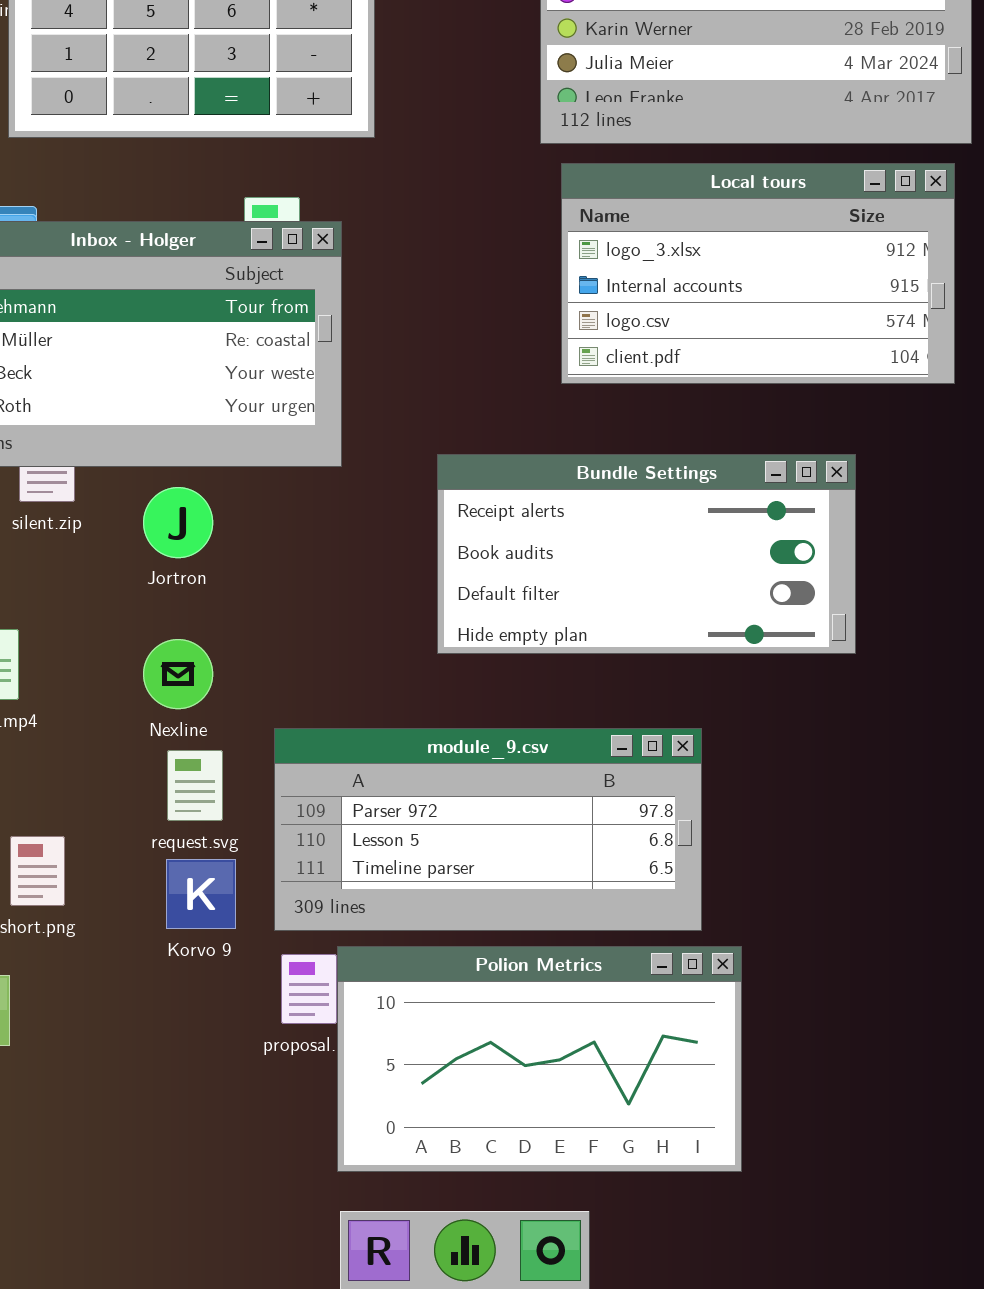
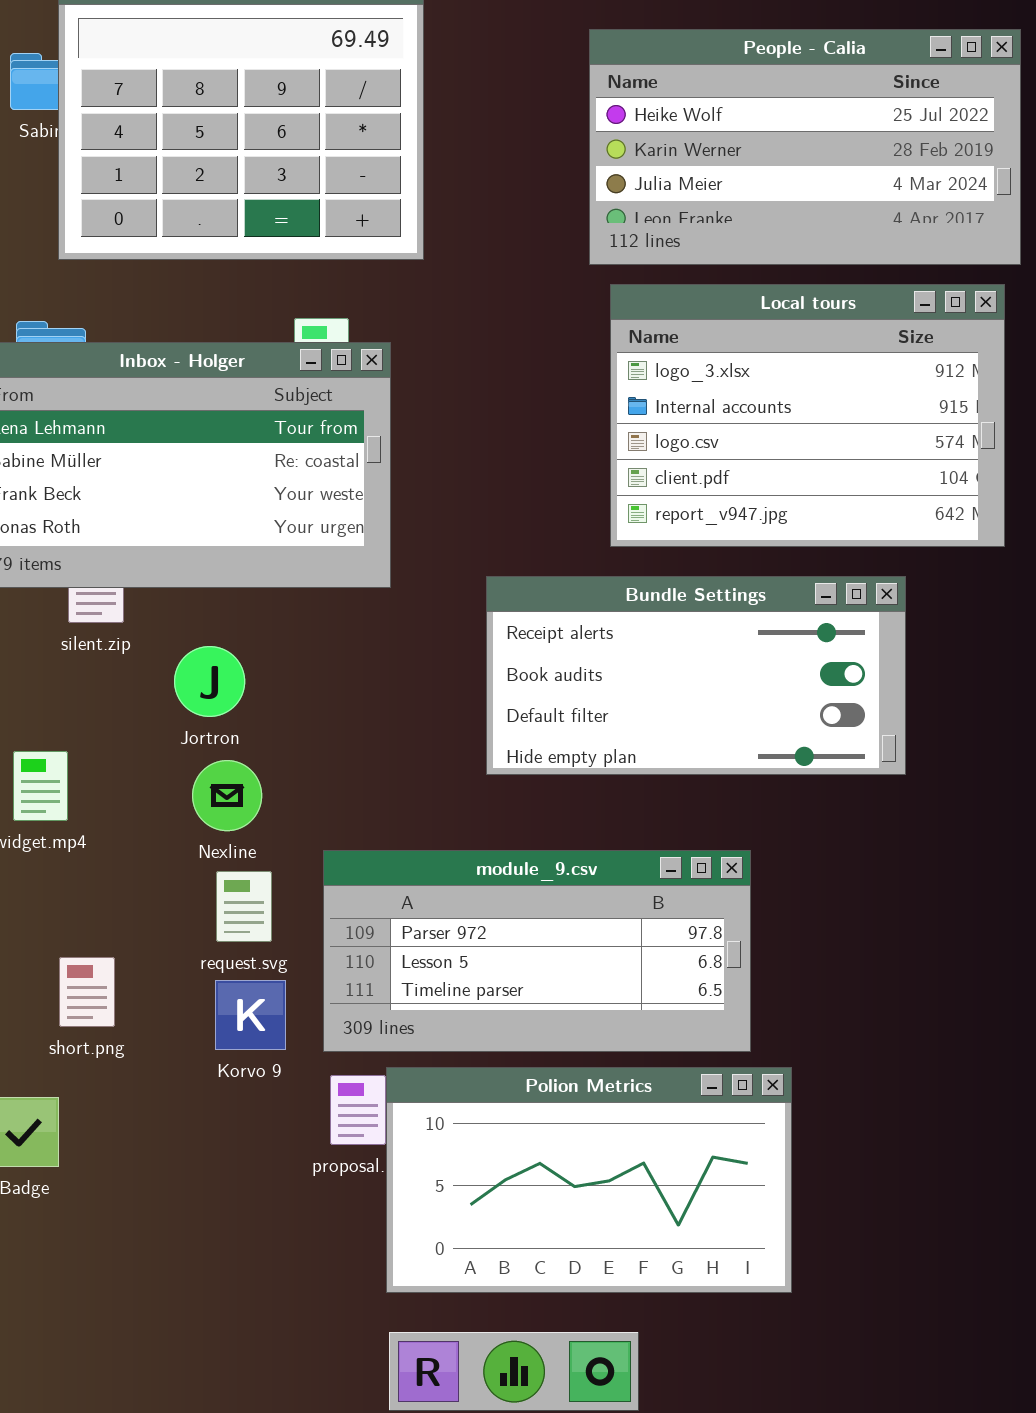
Local tours: [561,163,955,384] -> [610,284,1005,547], resized
Jortron: [143,487,213,558] -> [174,646,245,717], moved

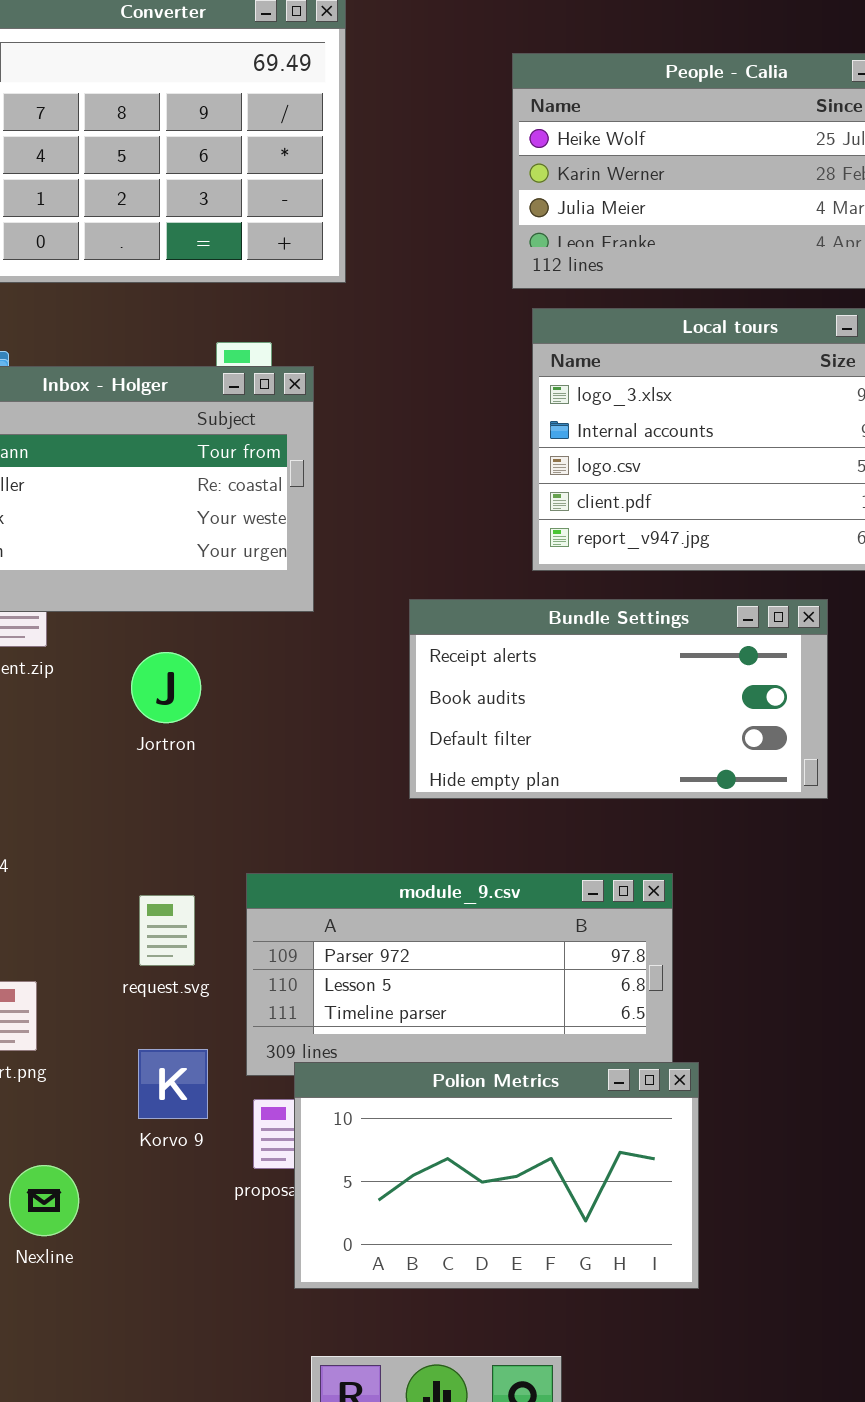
Jortron: [174,646,245,717] -> [131,652,201,723], moved
Nexline: [192,760,262,831] -> [9,1165,79,1236], moved
Korvo 9: [215,980,286,1050] -> [138,1049,208,1119], moved
Polion Metrics: [386,1067,792,1293] -> [294,1062,699,1289], moved

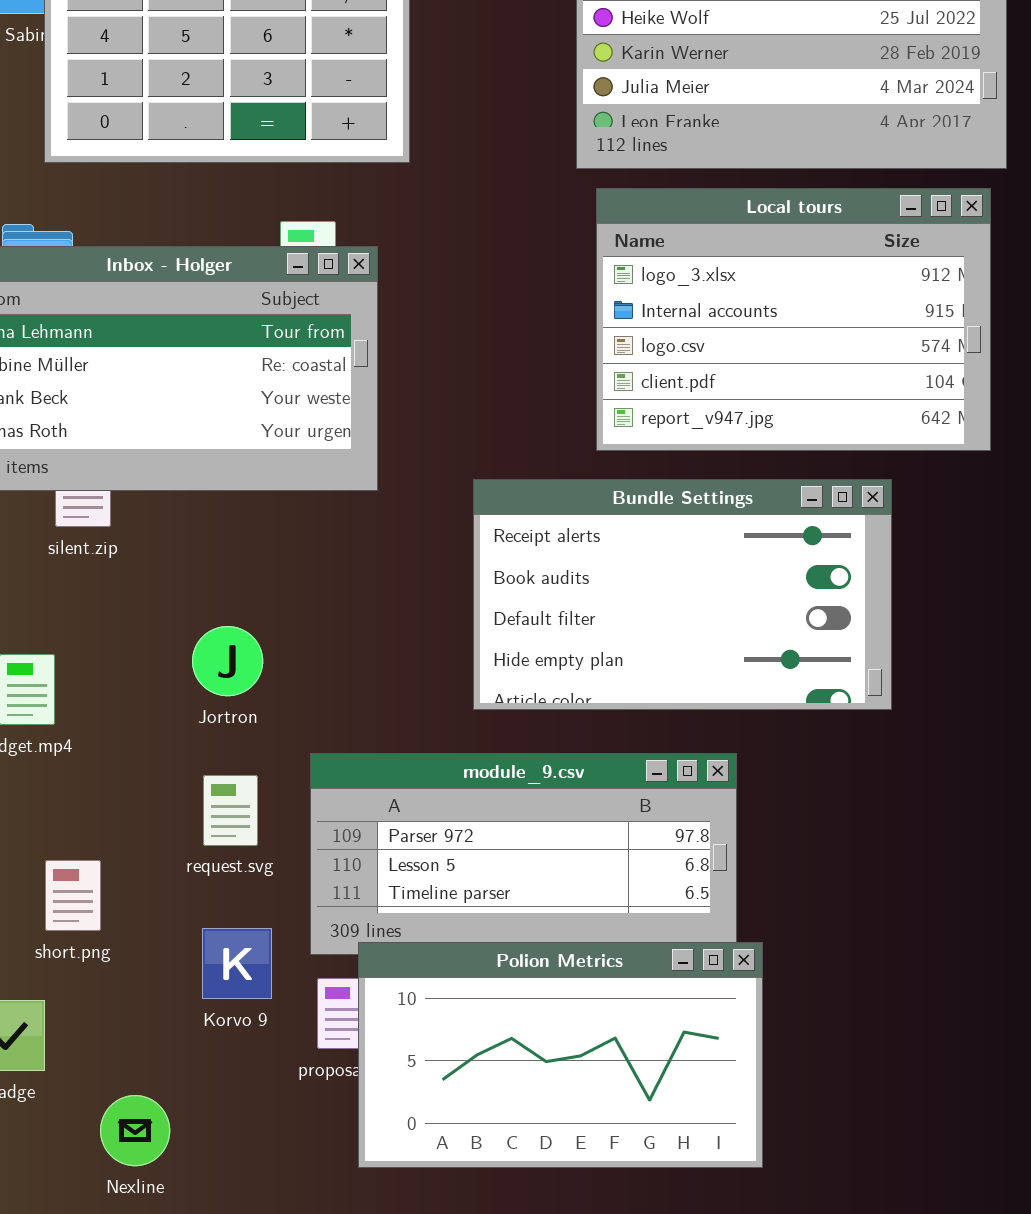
Bundle Settings: [409,599,828,799] -> [473,479,892,710], resized
Jortron: [131,652,201,723] -> [192,626,263,696], moved
Nexline: [9,1165,79,1236] -> [100,1095,170,1166], moved

